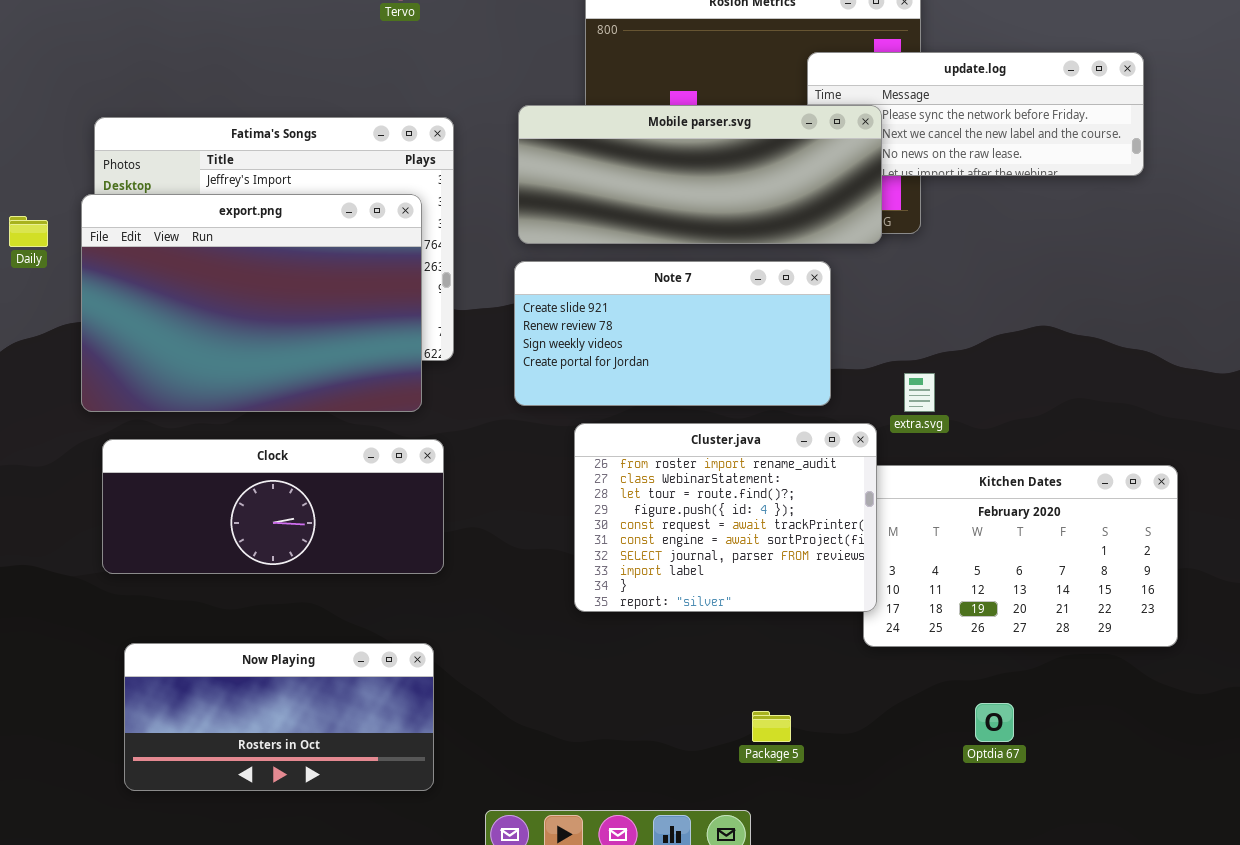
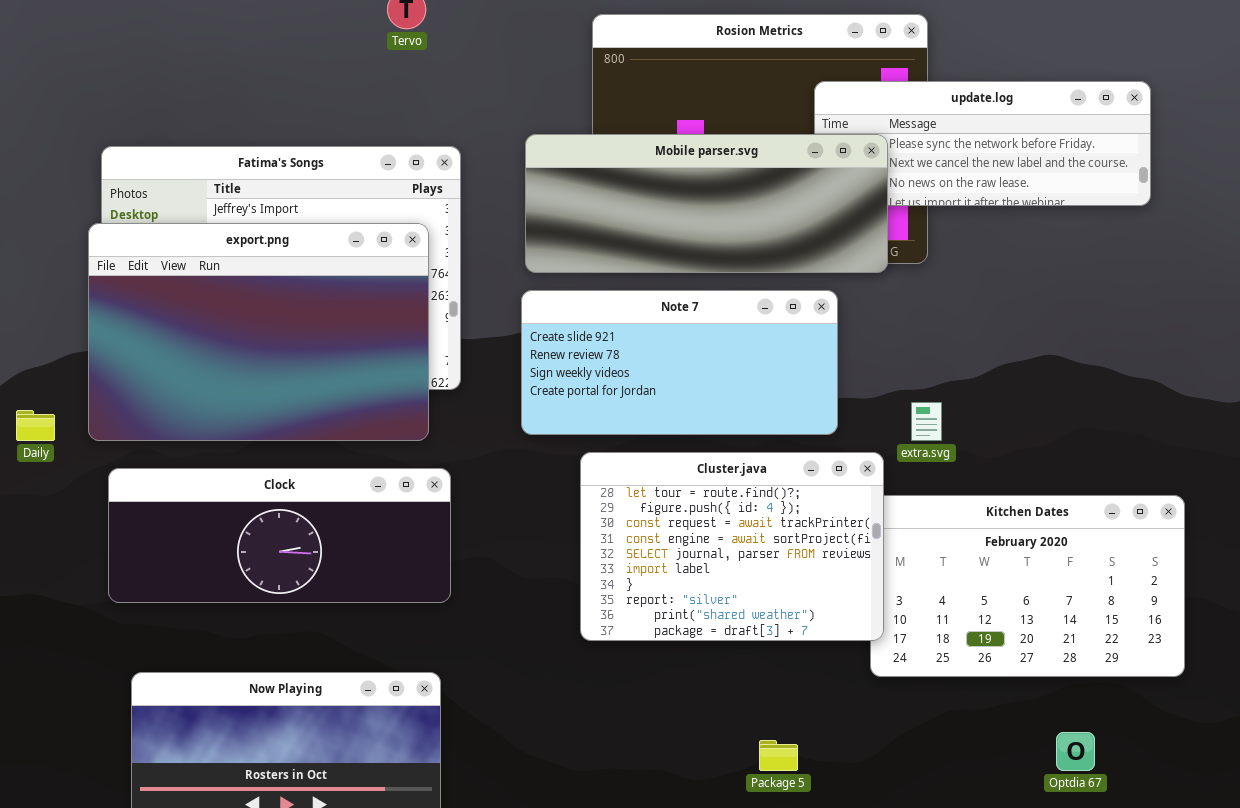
Daily: [9,216,48,247] -> [16,410,55,441], moved
Cluster.java: [574,423,877,612] -> [580,452,884,641], scrolled down 2 rows
Optdia 67: [975,703,1014,742] -> [1056,732,1095,771], moved

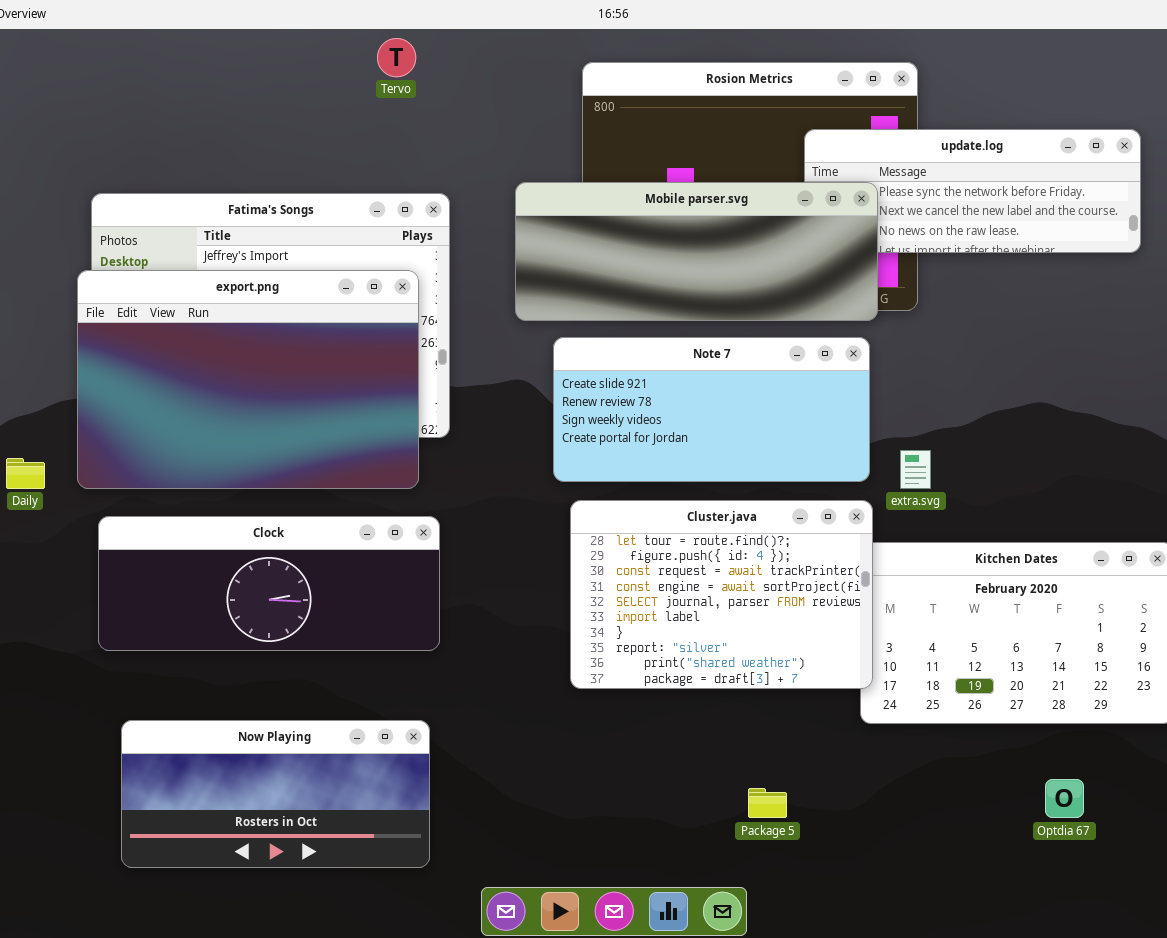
Note 7: [521,290,838,435] -> [553,337,870,482], moved

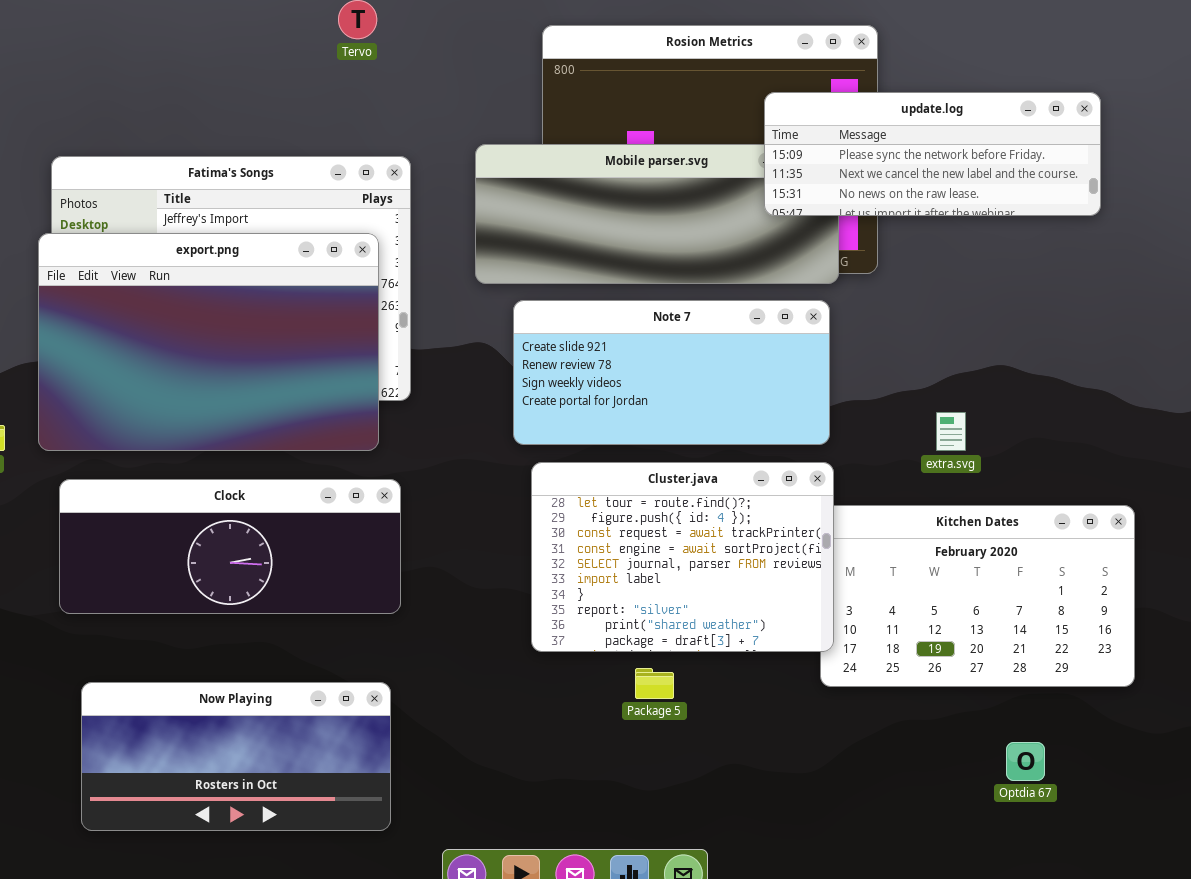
update.log: [804,129,1141,253] -> [764,92,1101,216], raised
extra.svg: [900,450,931,489] -> [936,412,966,451], moved
Package 5: [748,788,787,818] -> [635,668,674,699], moved

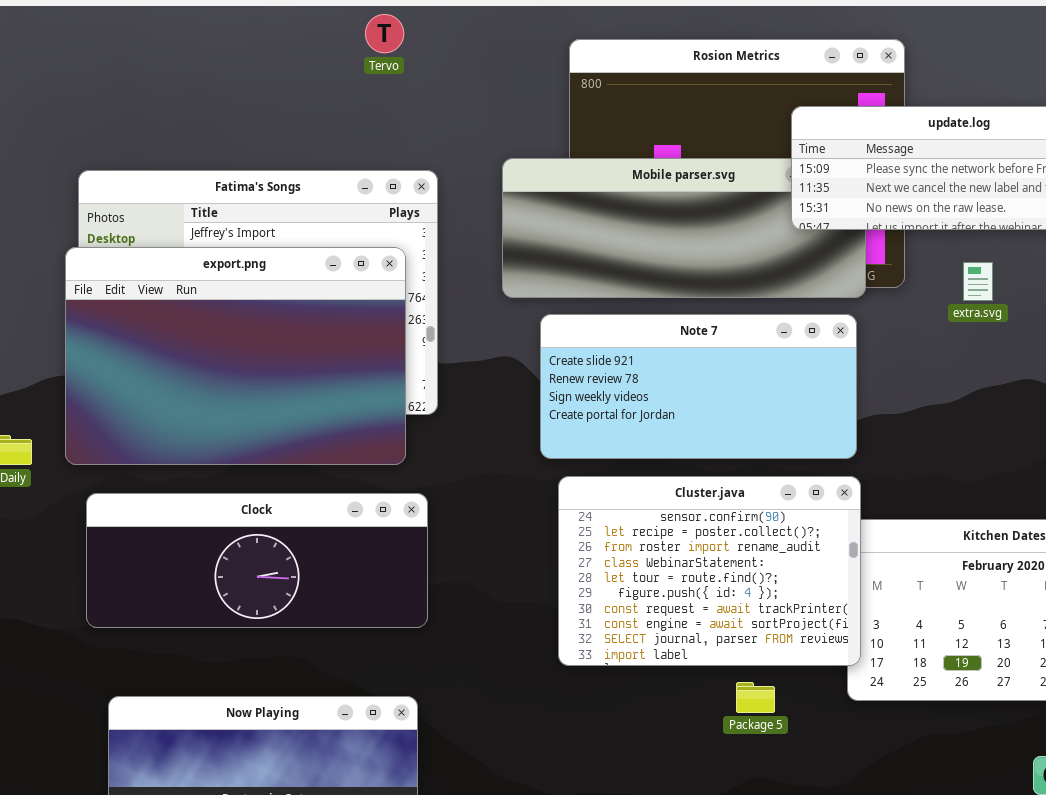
extra.svg: [936,412,966,451] -> [963,262,993,301], moved
Cluster.java: [531,462,834,652] -> [558,476,861,666], scrolled up 4 rows
Package 5: [635,668,674,699] -> [736,682,775,713], moved

